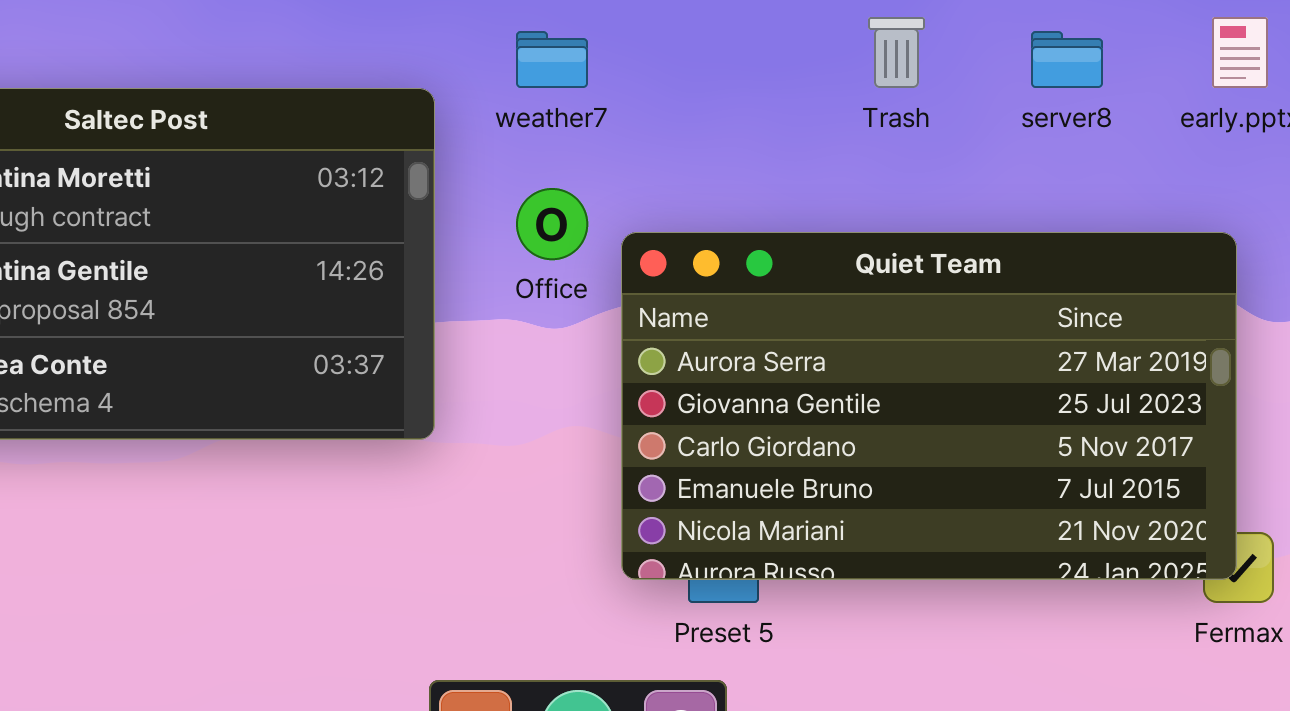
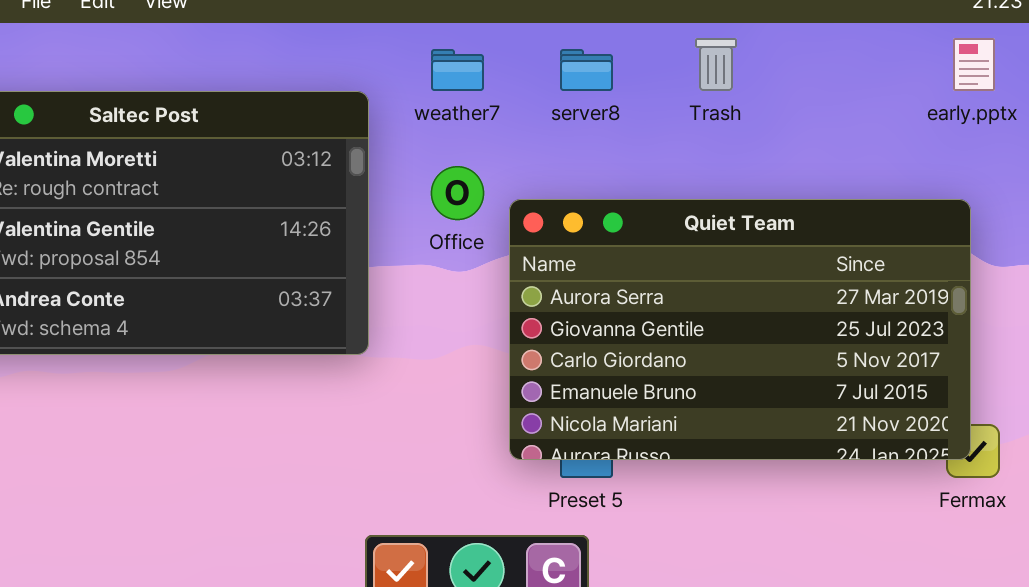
server8: [1031,31,1103,88] -> [560,49,613,91], moved

